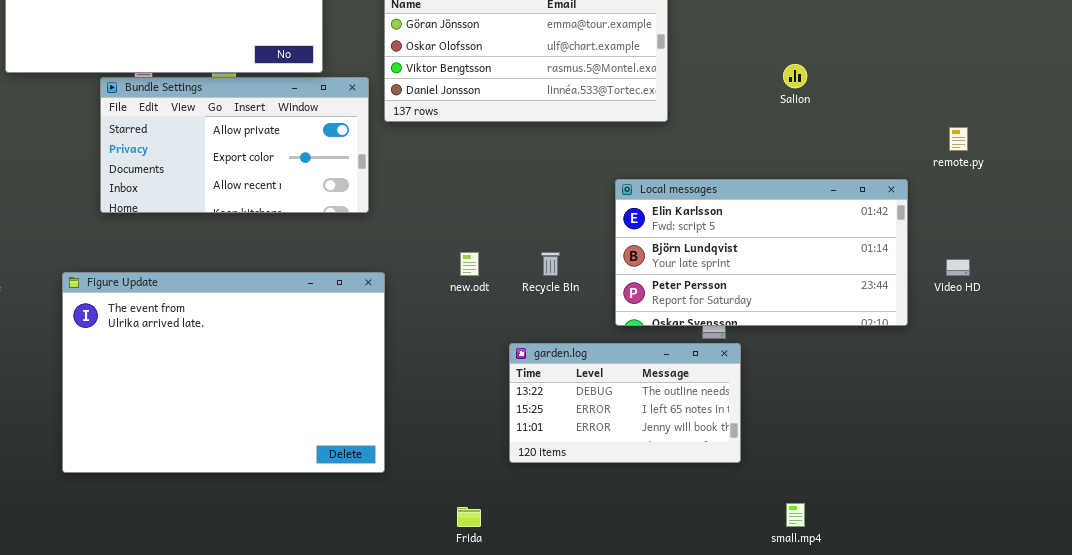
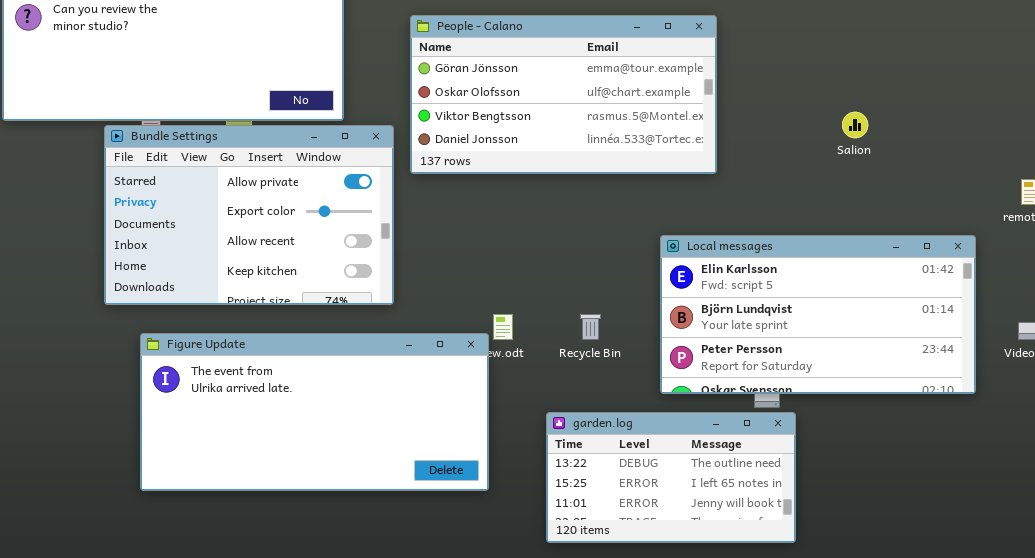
Bundle Settings: [100,77,369,213] -> [104,125,394,305], resized
Figure Update: [62,272,385,473] -> [140,333,489,491], moved, resized

